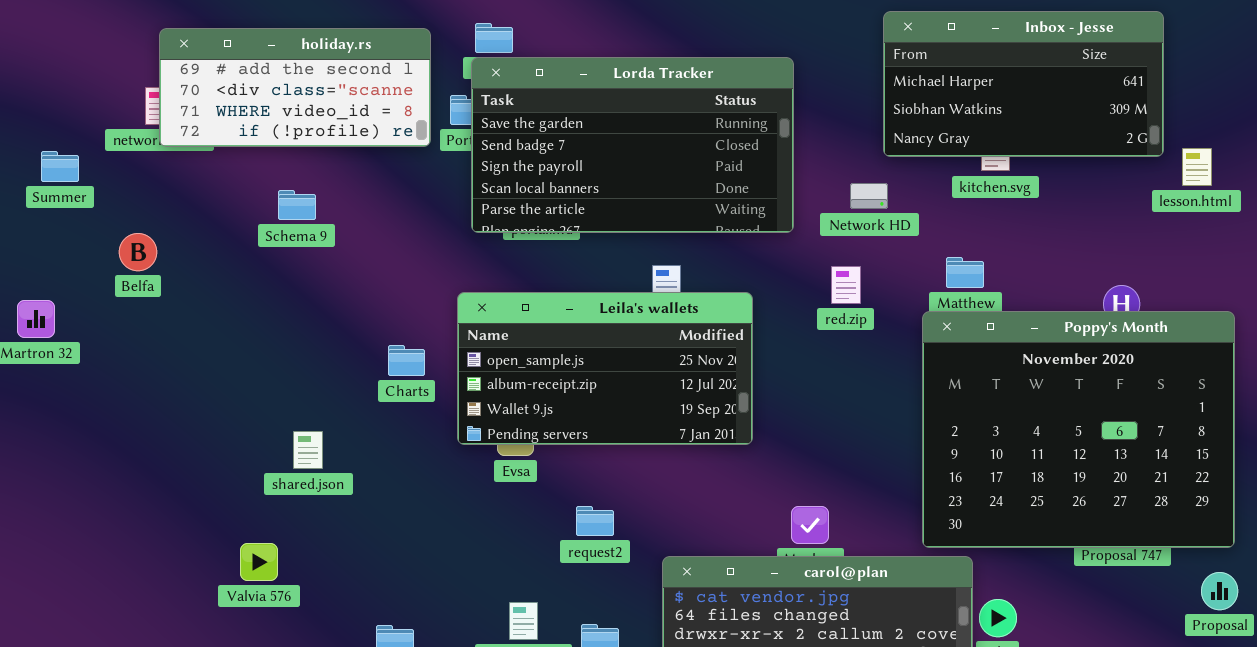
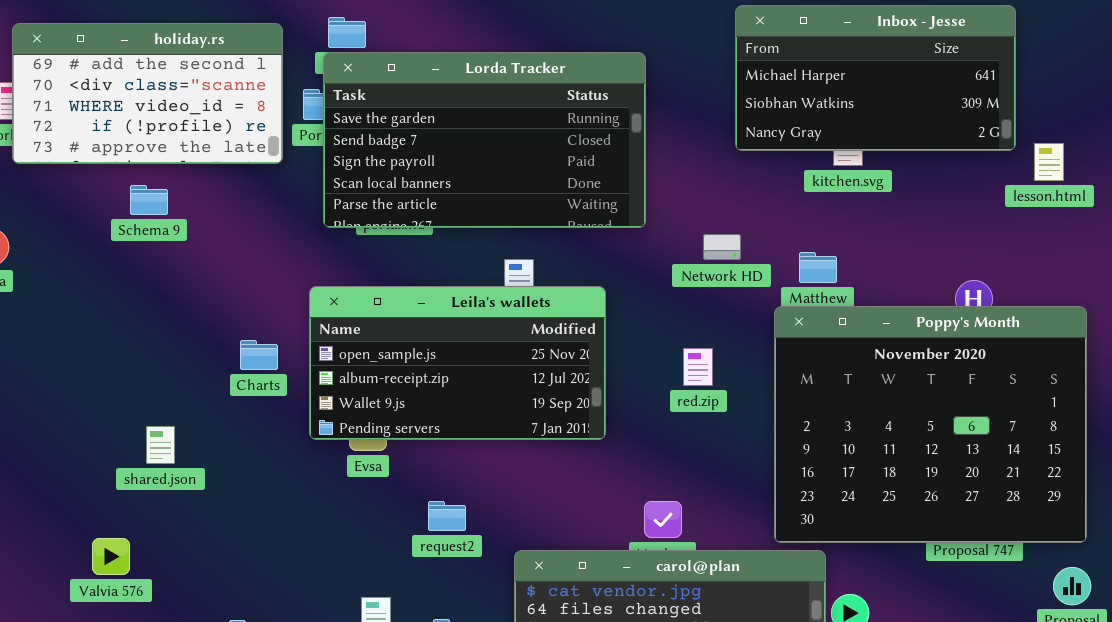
holiday.rs: [159,28,431,147] -> [12,23,283,164], resized
Network HD: [850,183,888,209] -> [703,234,741,260], moved
red.zip: [831,266,861,304] -> [683,348,713,386], moved

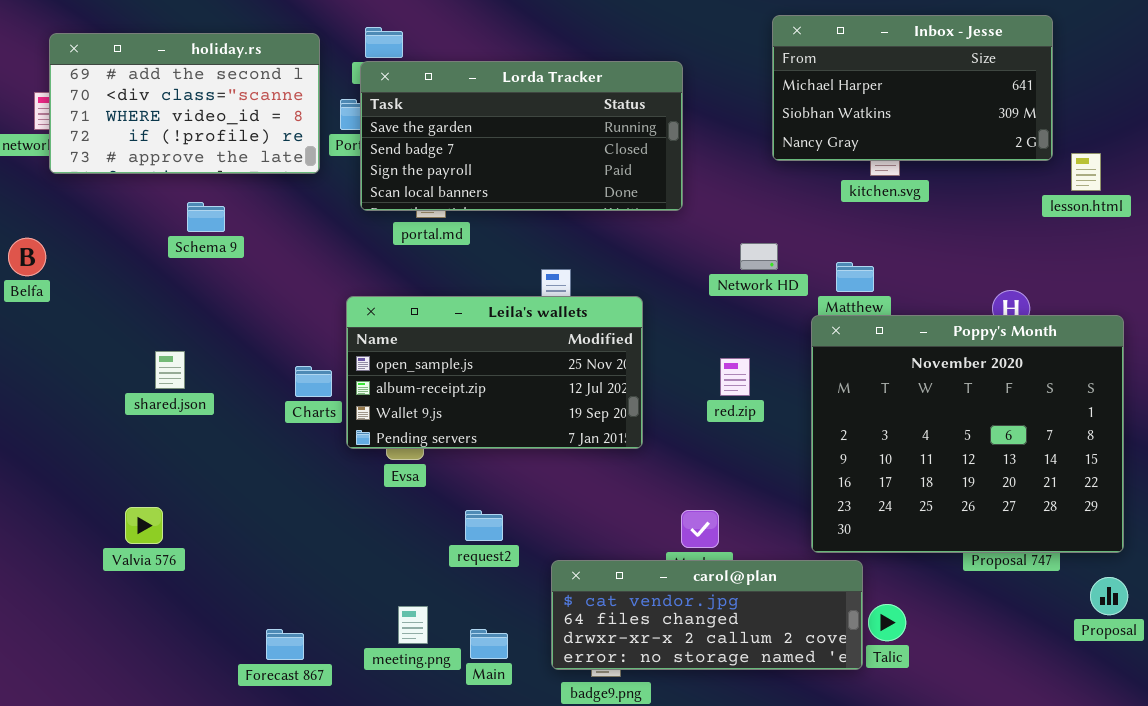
Lorda Tracker: [323,52,646,228] -> [360,61,683,211], resized
Schema 9: [130,185,168,215] -> [187,202,225,232], moved
Charts: [240,340,278,370] -> [295,366,332,397], moved
shared.json: [146,426,175,464] -> [155,351,185,389], moved
Valvia 576: [92,538,130,575] -> [125,507,163,544], moved

